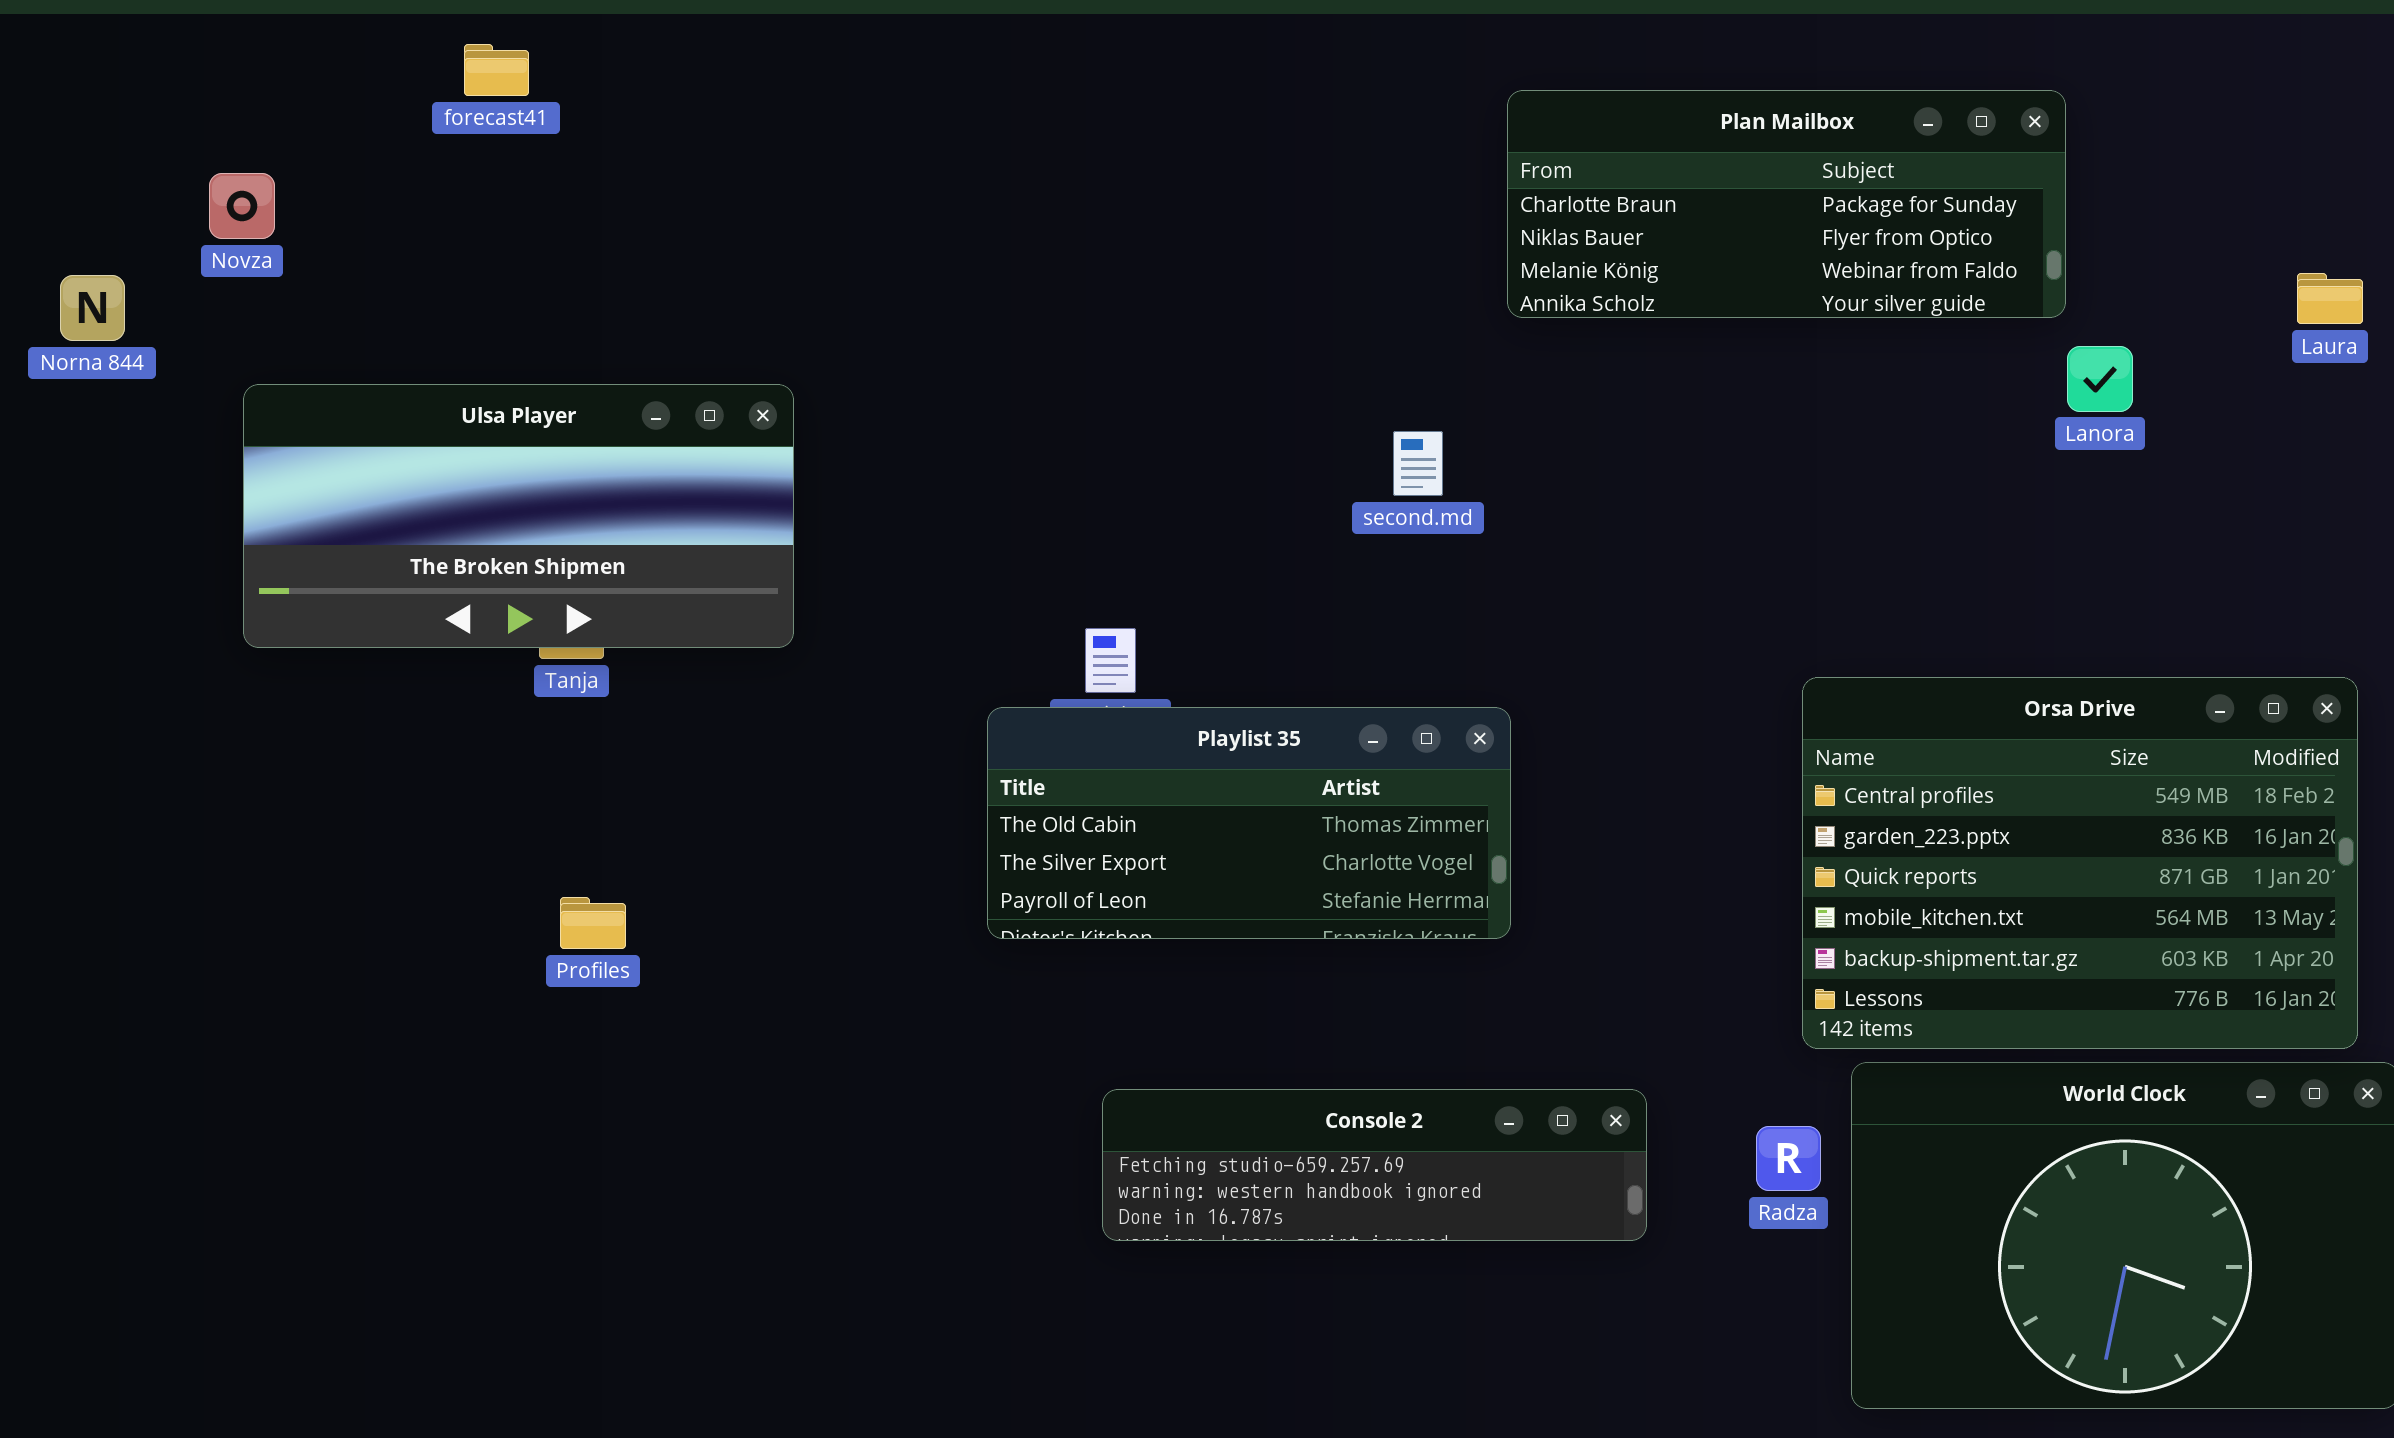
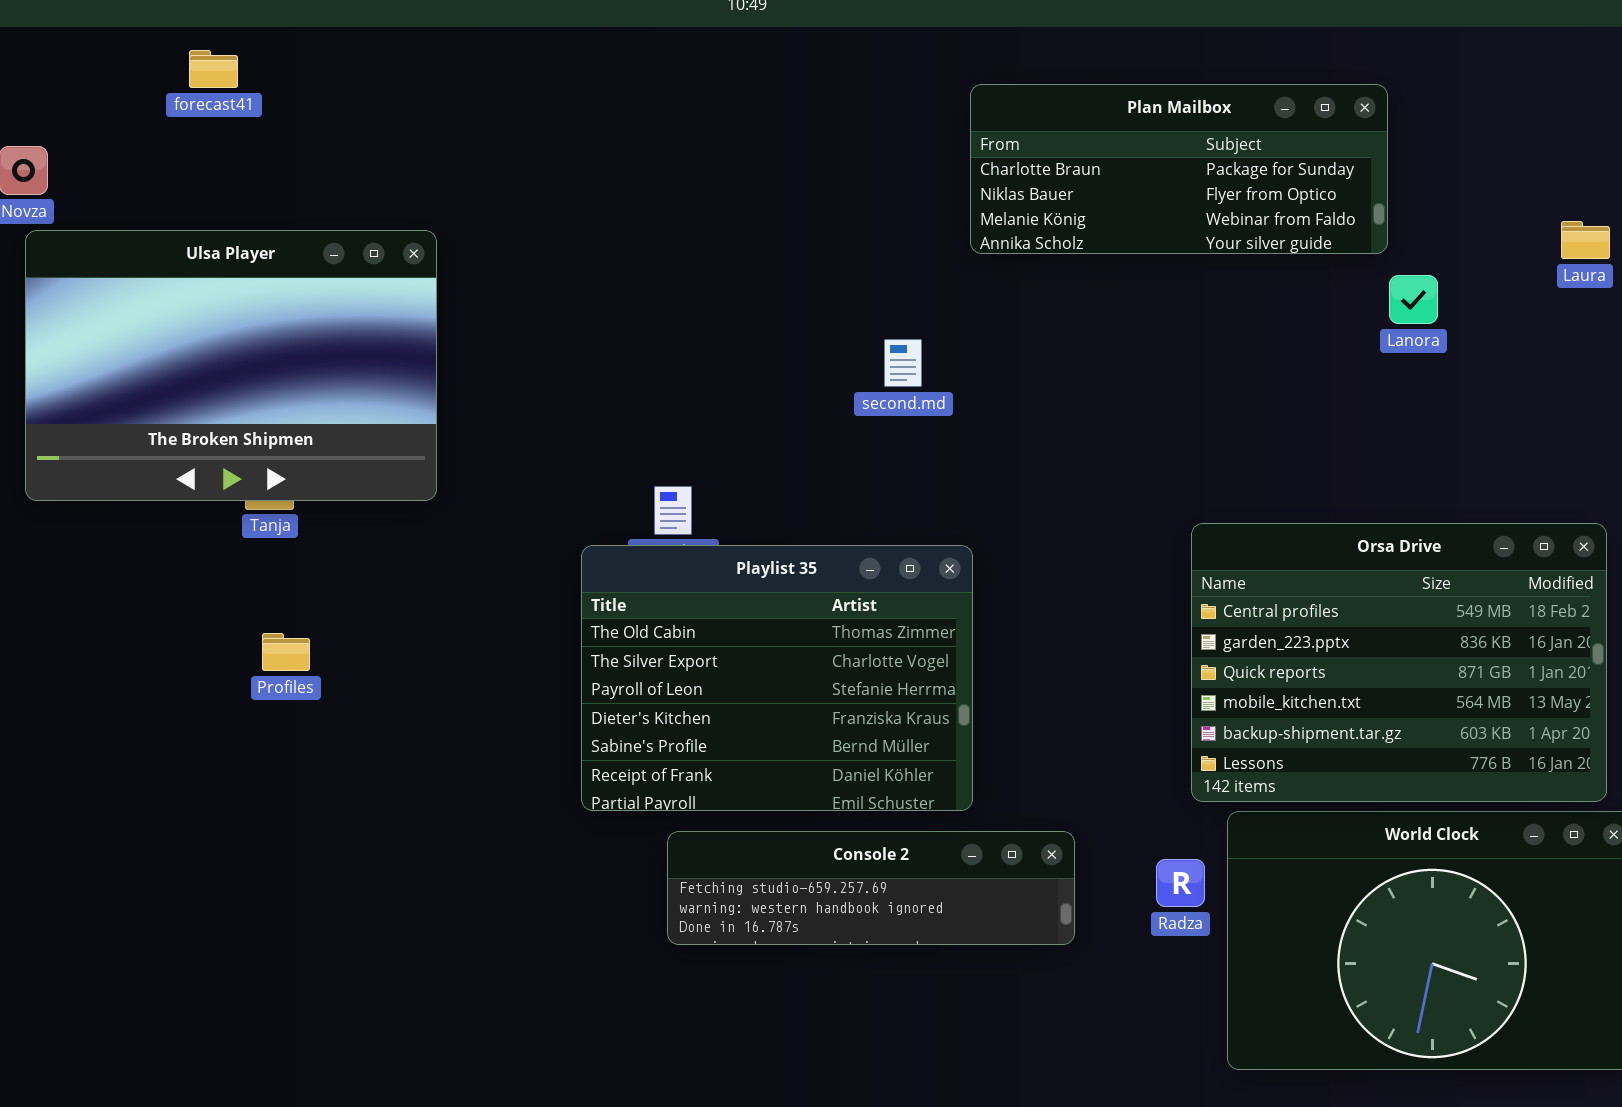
Ulsa Player: [243,384,794,648] -> [25,230,437,501], resized
Playlist 35: [987,707,1511,939] -> [581,545,973,811], resized
Profiles: [560,897,626,949] -> [262,633,310,671], moved

